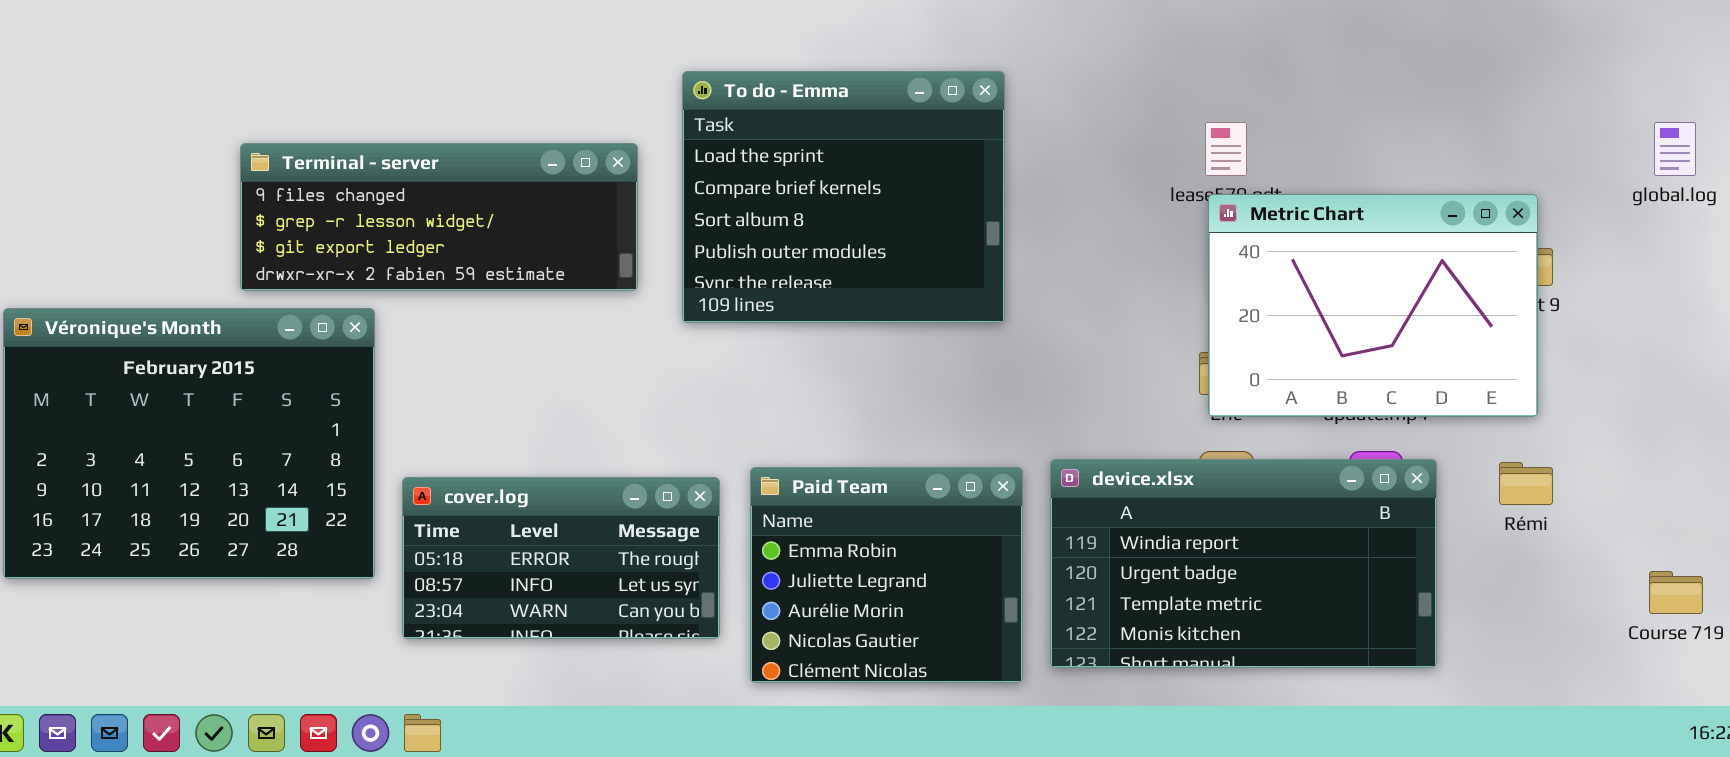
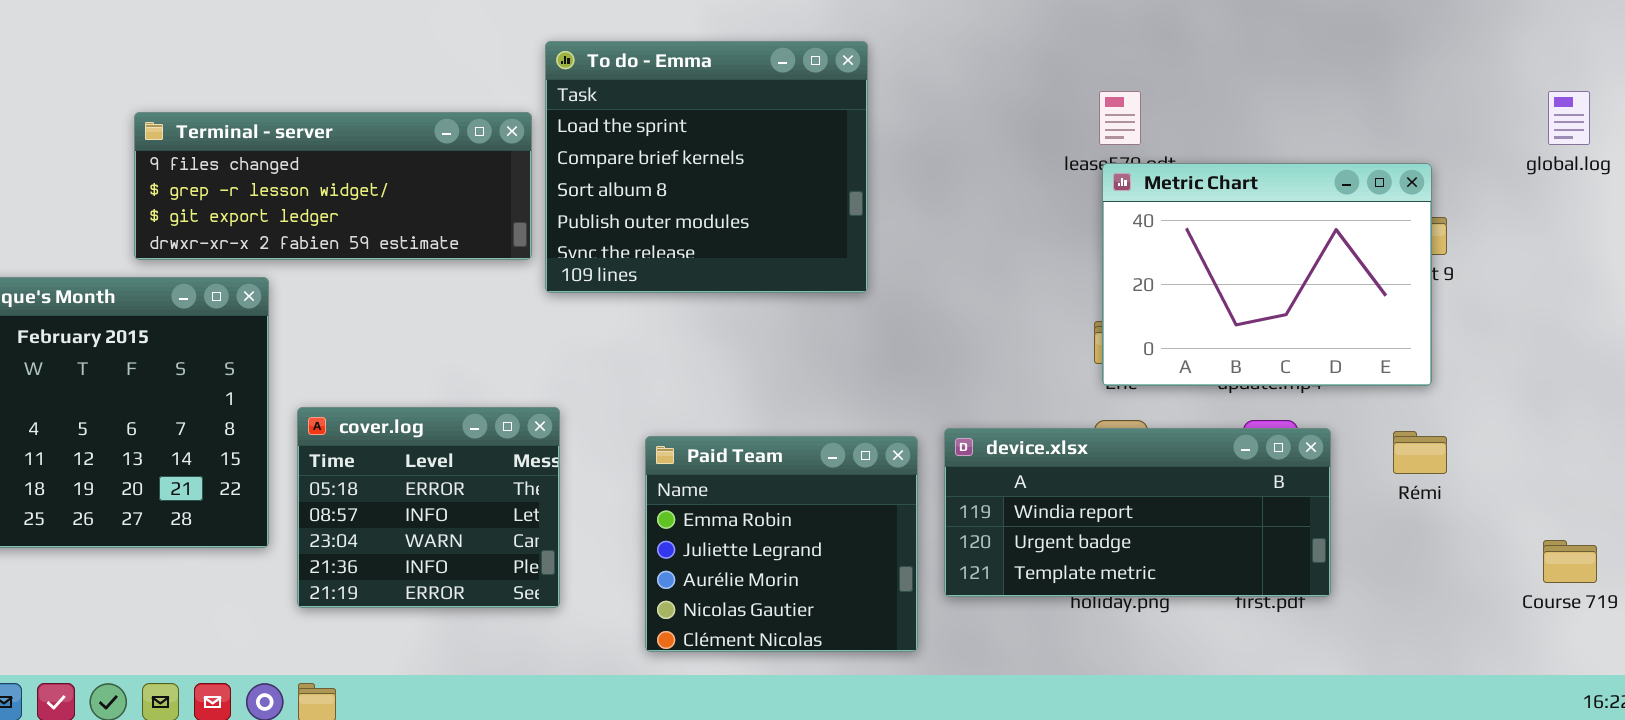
To do - Emma: [682,71,1005,323] -> [545,41,868,293], moved
device.xlsx: [1050,459,1437,668] -> [944,428,1331,597], resized
cover.log: [402,477,720,639] -> [297,407,560,608], resized

